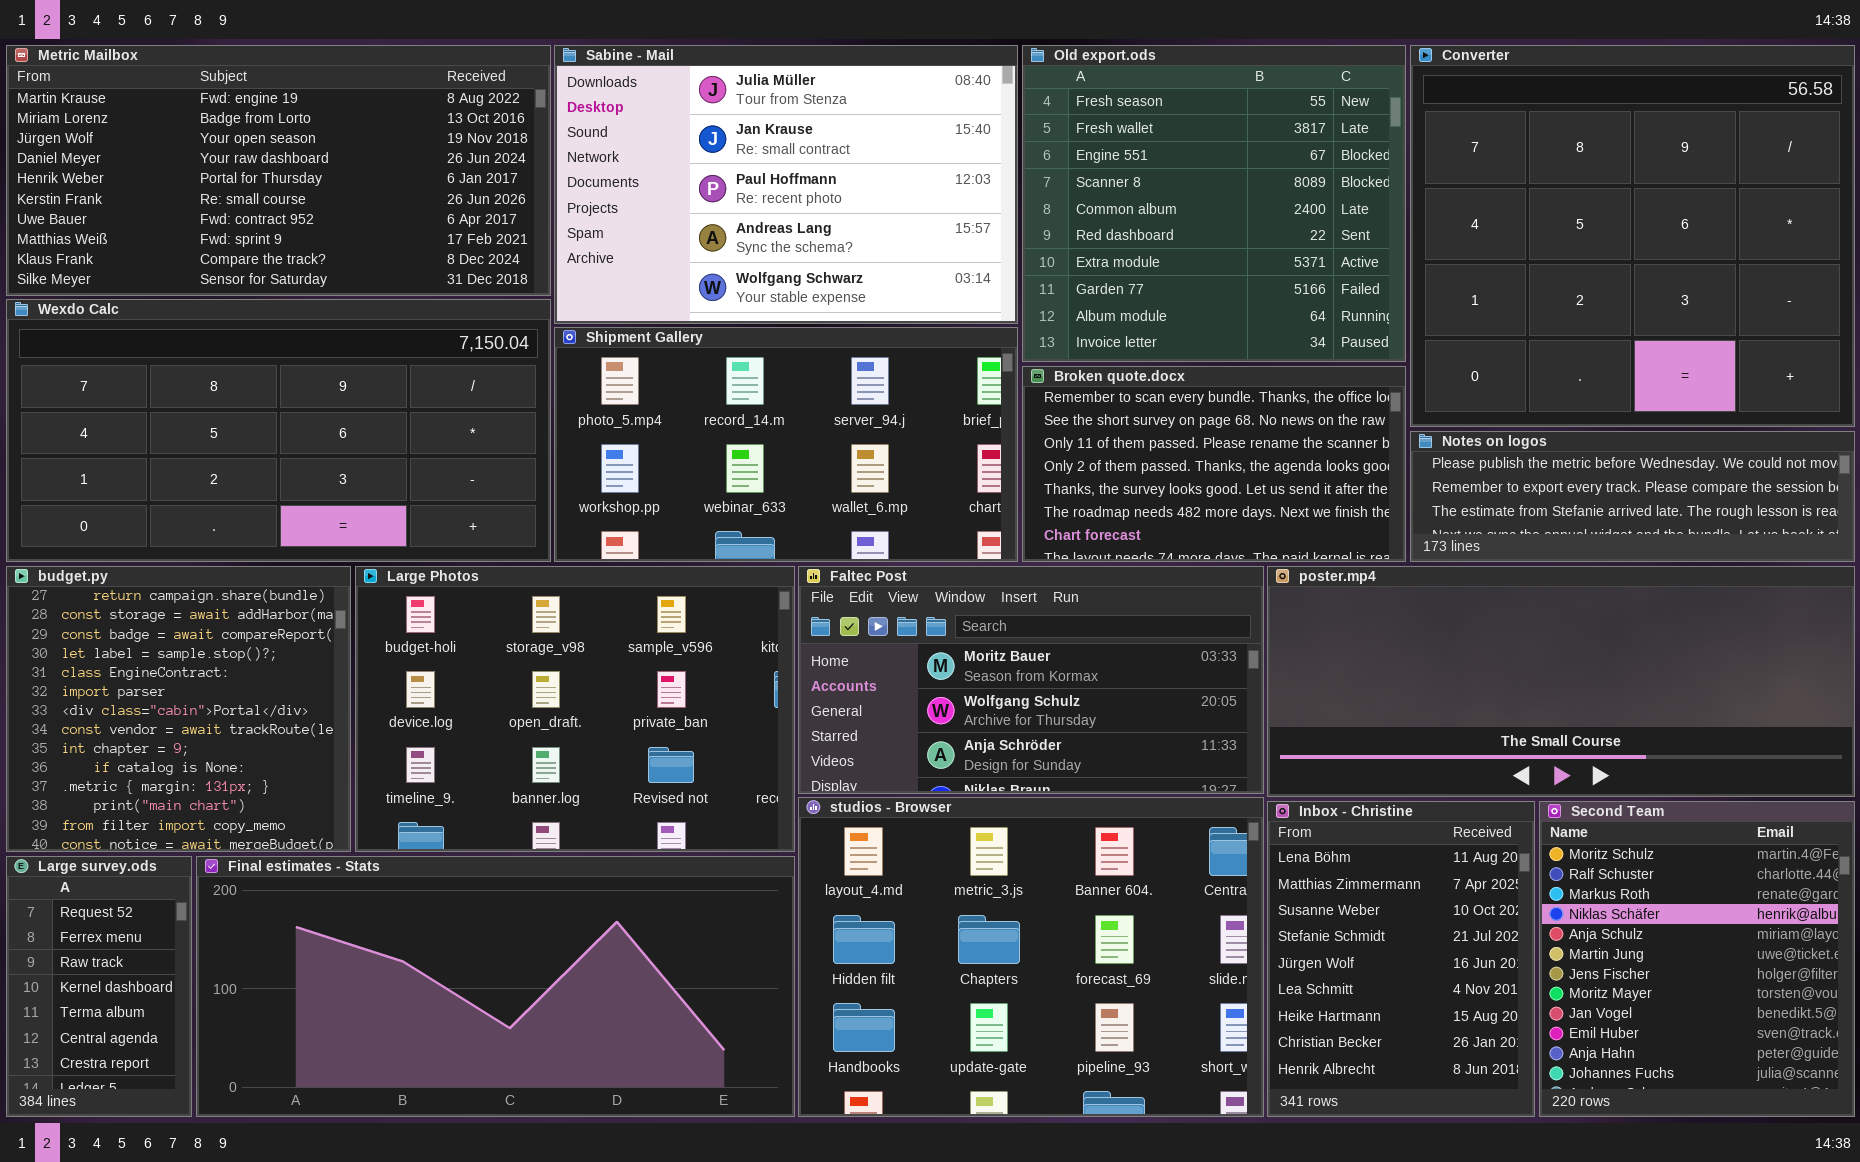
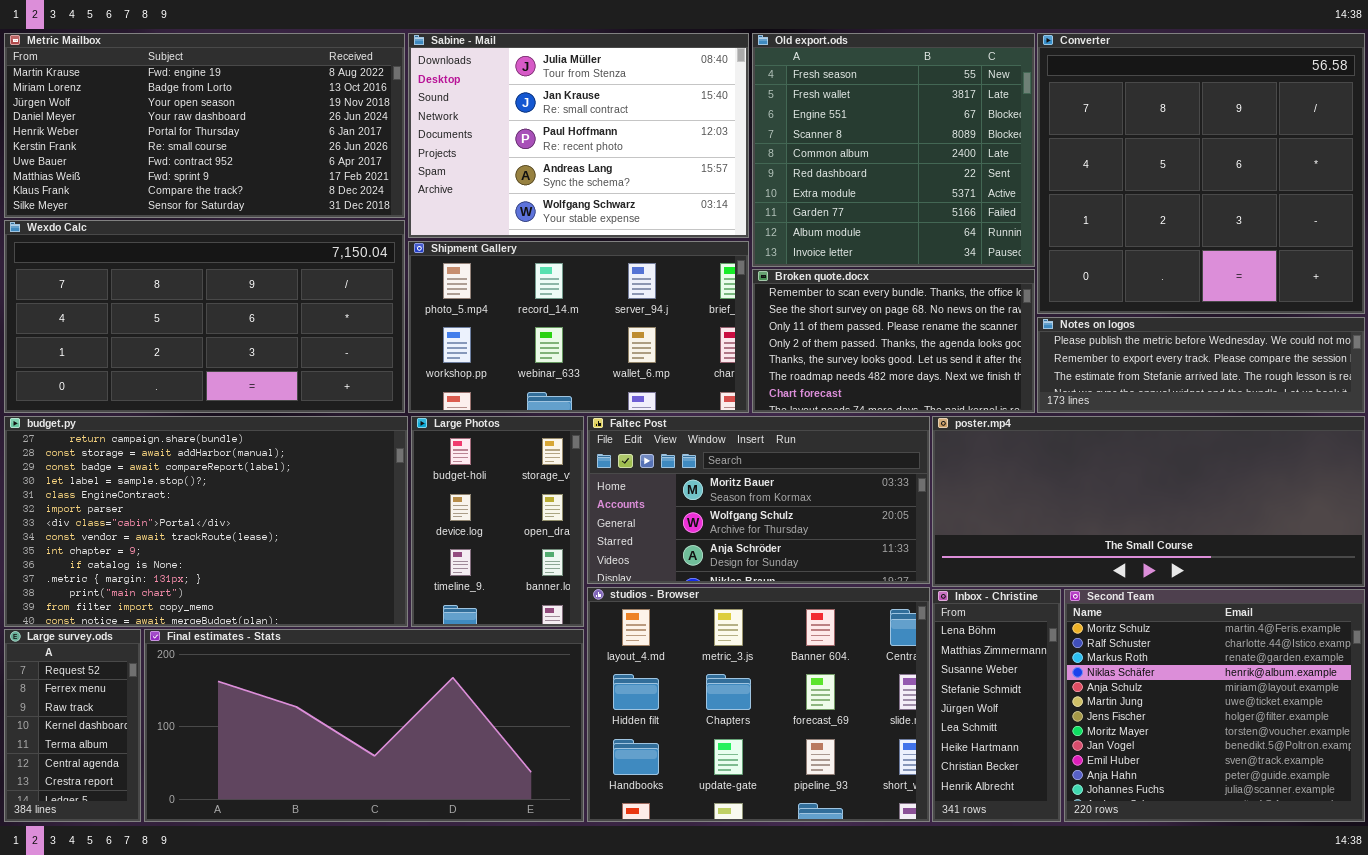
budget.py: [6,566,351,852] -> [4,416,408,627], resized
Large Photos: [355,566,795,852] -> [411,416,584,627], resized
Inbox - Christine: [1267,801,1535,1117] -> [932,589,1061,822], resized
Second Team: [1539,801,1855,1117] -> [1064,589,1365,822], resized

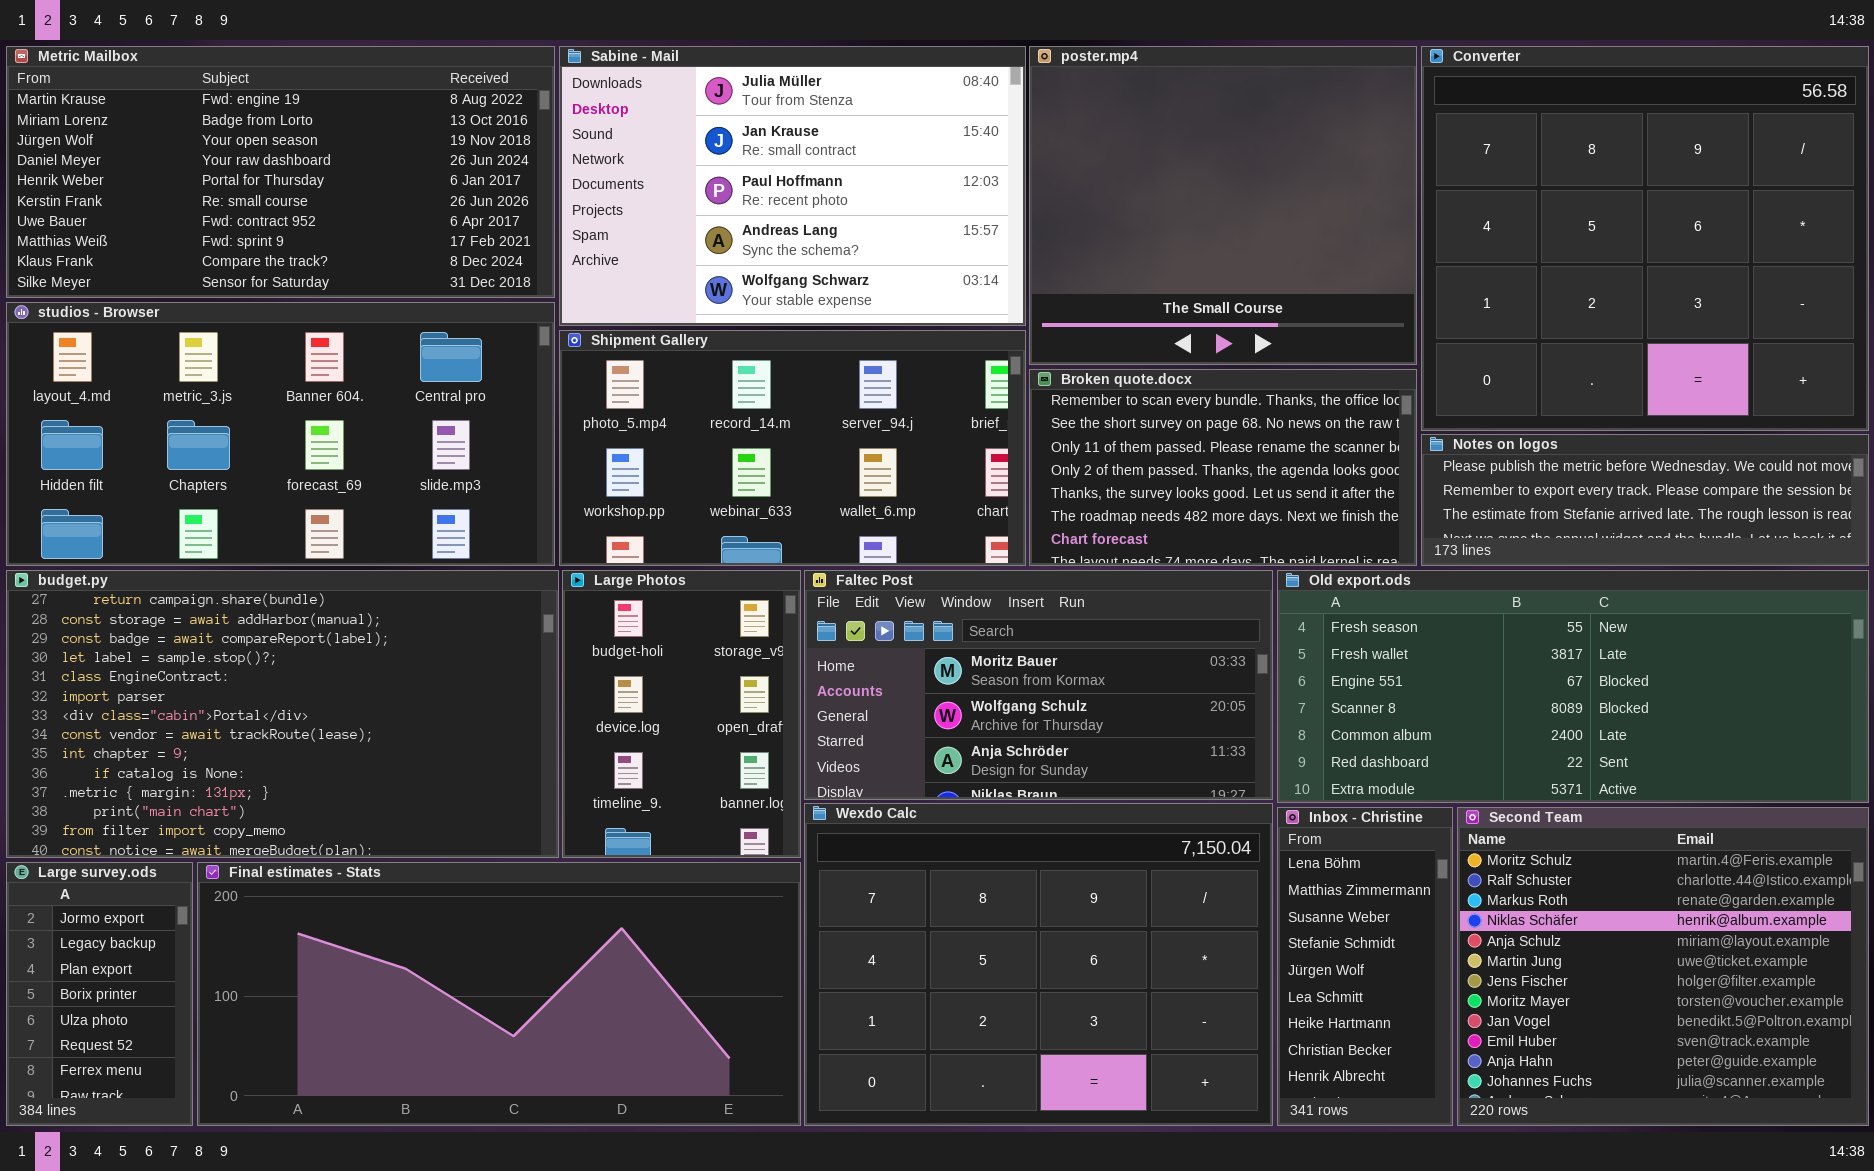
Old export.ods: [752,33,1035,267] -> [1277,570,1869,803], moved, resized
Wexdo Calc: [4,220,405,413] -> [804,803,1273,1126], moved, resized
poster.mp4: [932,416,1365,587] -> [1029,46,1417,365], moved, resized
studios - Browser: [587,587,930,822] -> [6,302,555,566], moved, resized
Large survey.ods: [4,629,141,822] -> [6,862,193,1126], scrolled up 5 rows

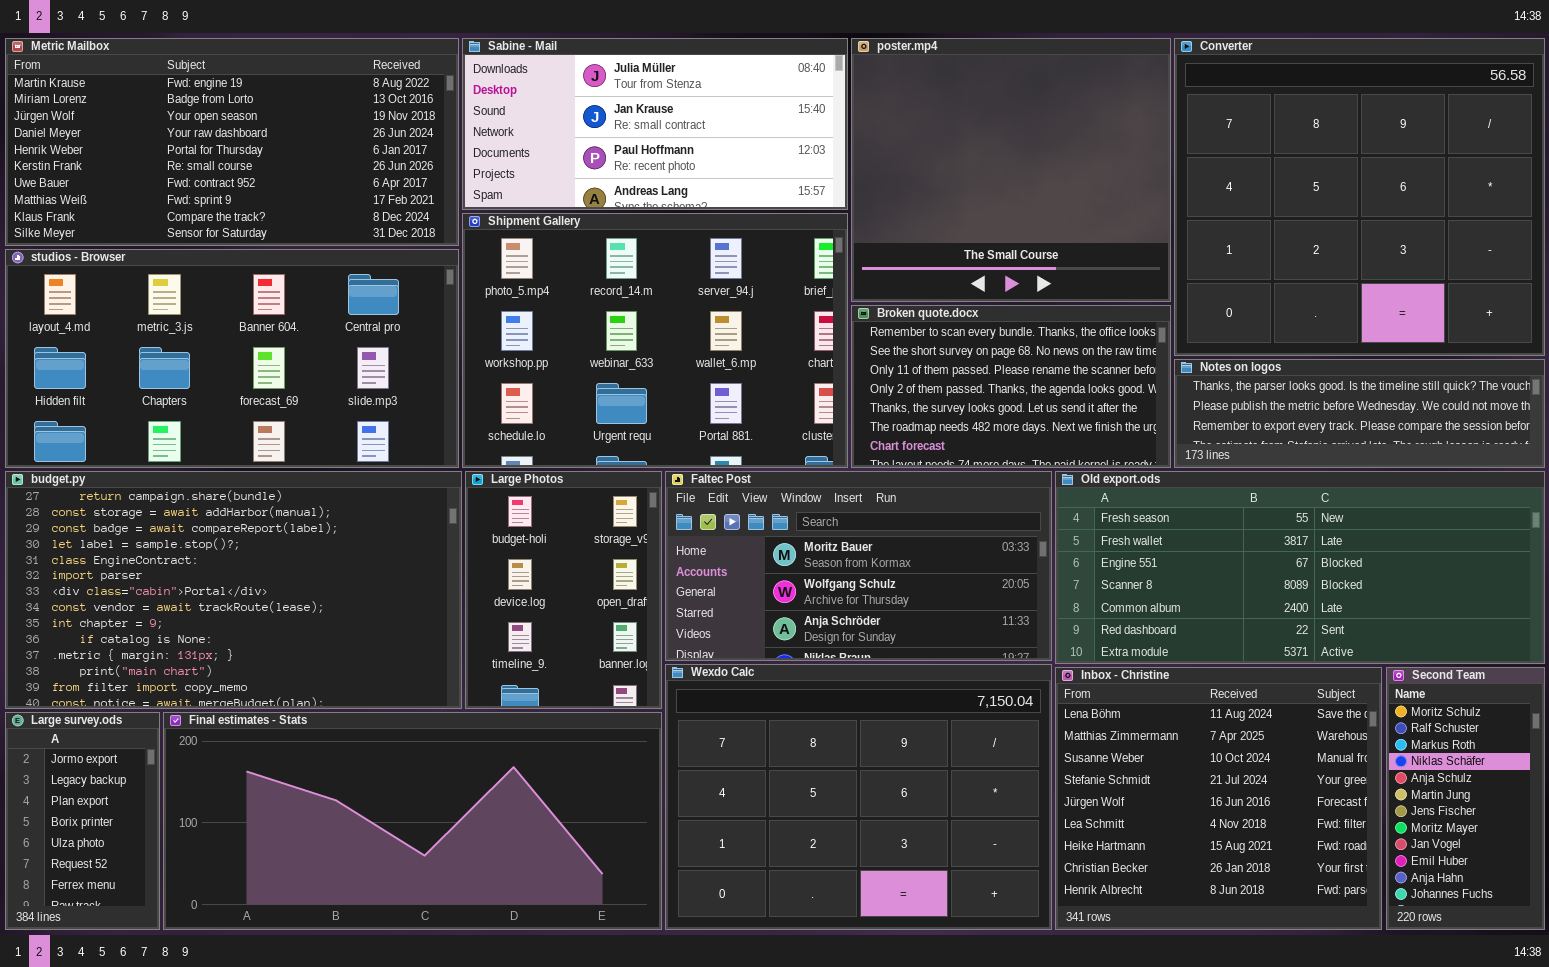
Sabine - Mail: [559,46,1026,326] -> [462,38,848,210], resized
Shipment Gallery: [559,330,1026,566] -> [462,213,848,468], resized
Notes on logos: [1421,434,1869,566] -> [1174,359,1545,468], scrolled up 1 row
Inbox - Christine: [1277,807,1453,1126] -> [1055,667,1382,930], resized
Second Team: [1457,807,1869,1126] -> [1386,667,1545,930], resized

